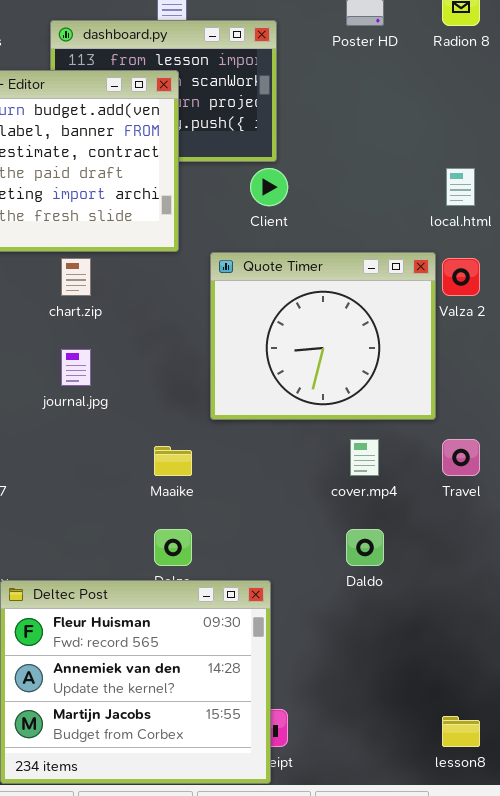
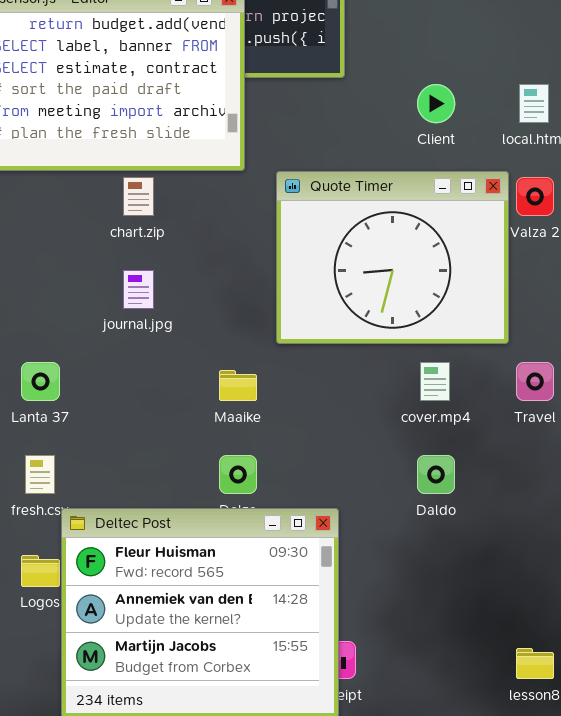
Client: [250,168,288,206] -> [417,84,455,123], moved

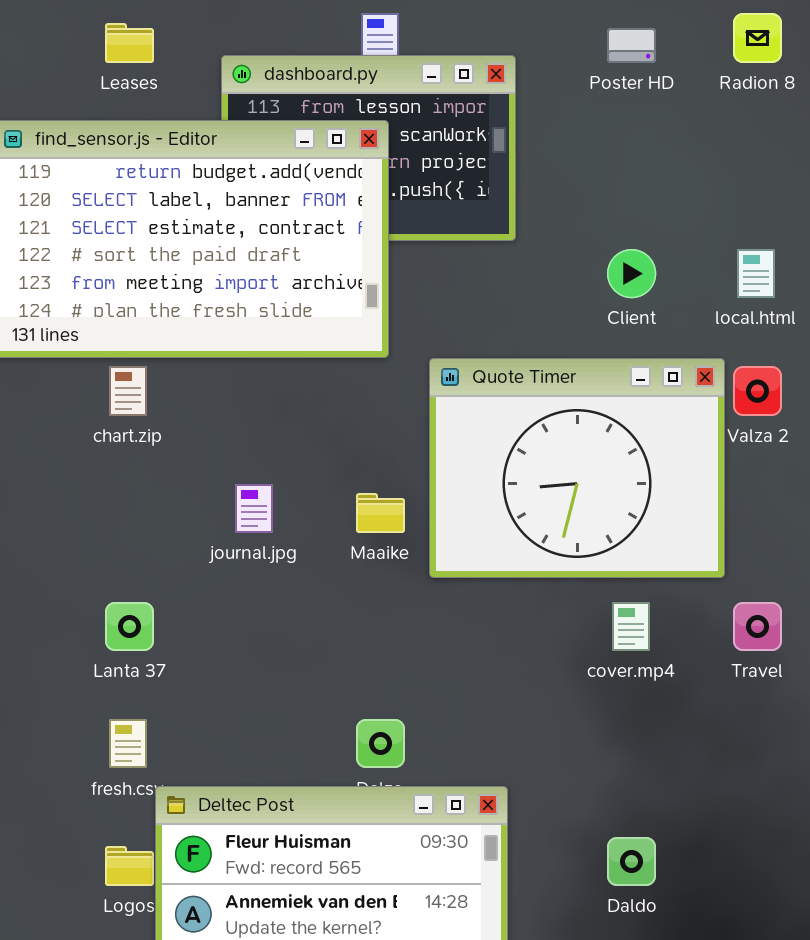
chart.zip: [123,177,154,216] -> [109,366,147,416], moved
Maaike: [219,370,257,401] -> [356,493,405,533], moved
Daldo: [417,455,455,494] -> [607,837,656,886], moved

